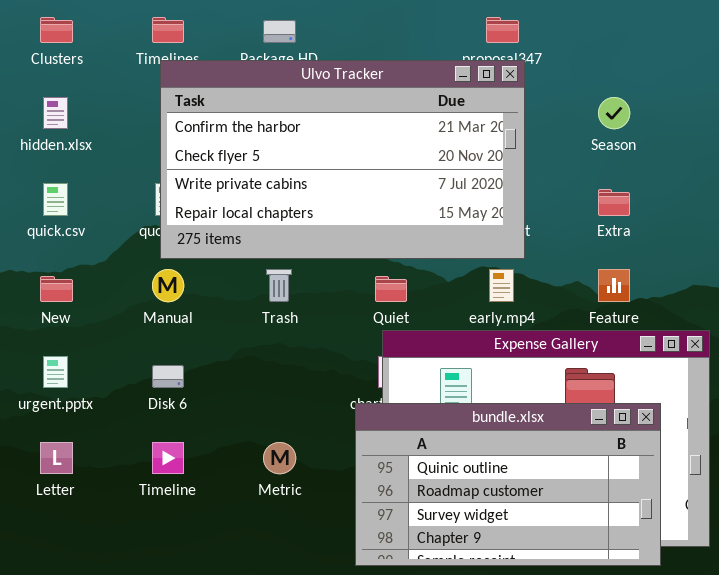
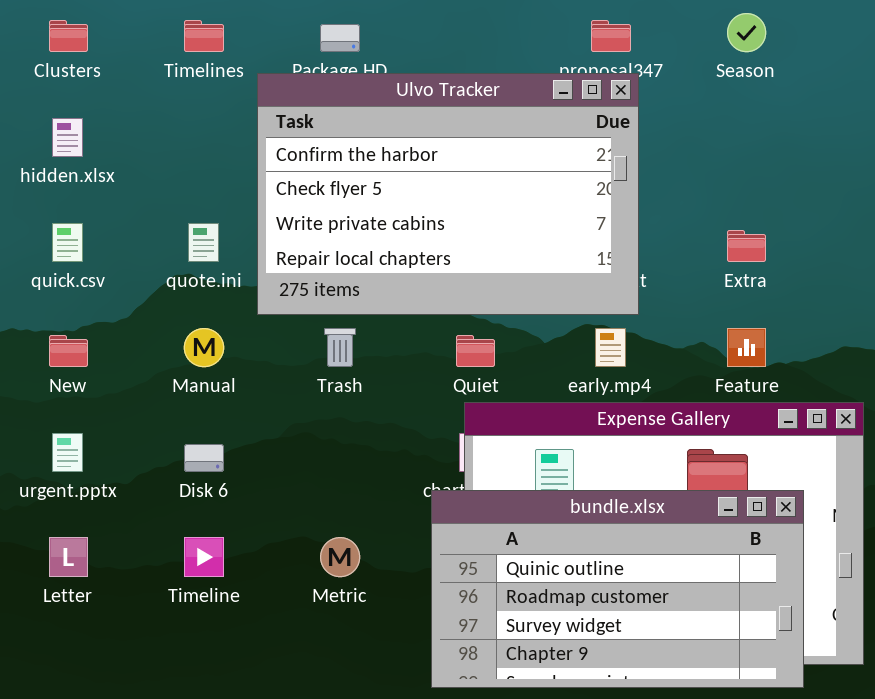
Ulvo Tracker: [160,60,525,259] -> [257,73,639,315], resized
Season: [598,97,630,129] -> [727,13,766,52], moved

